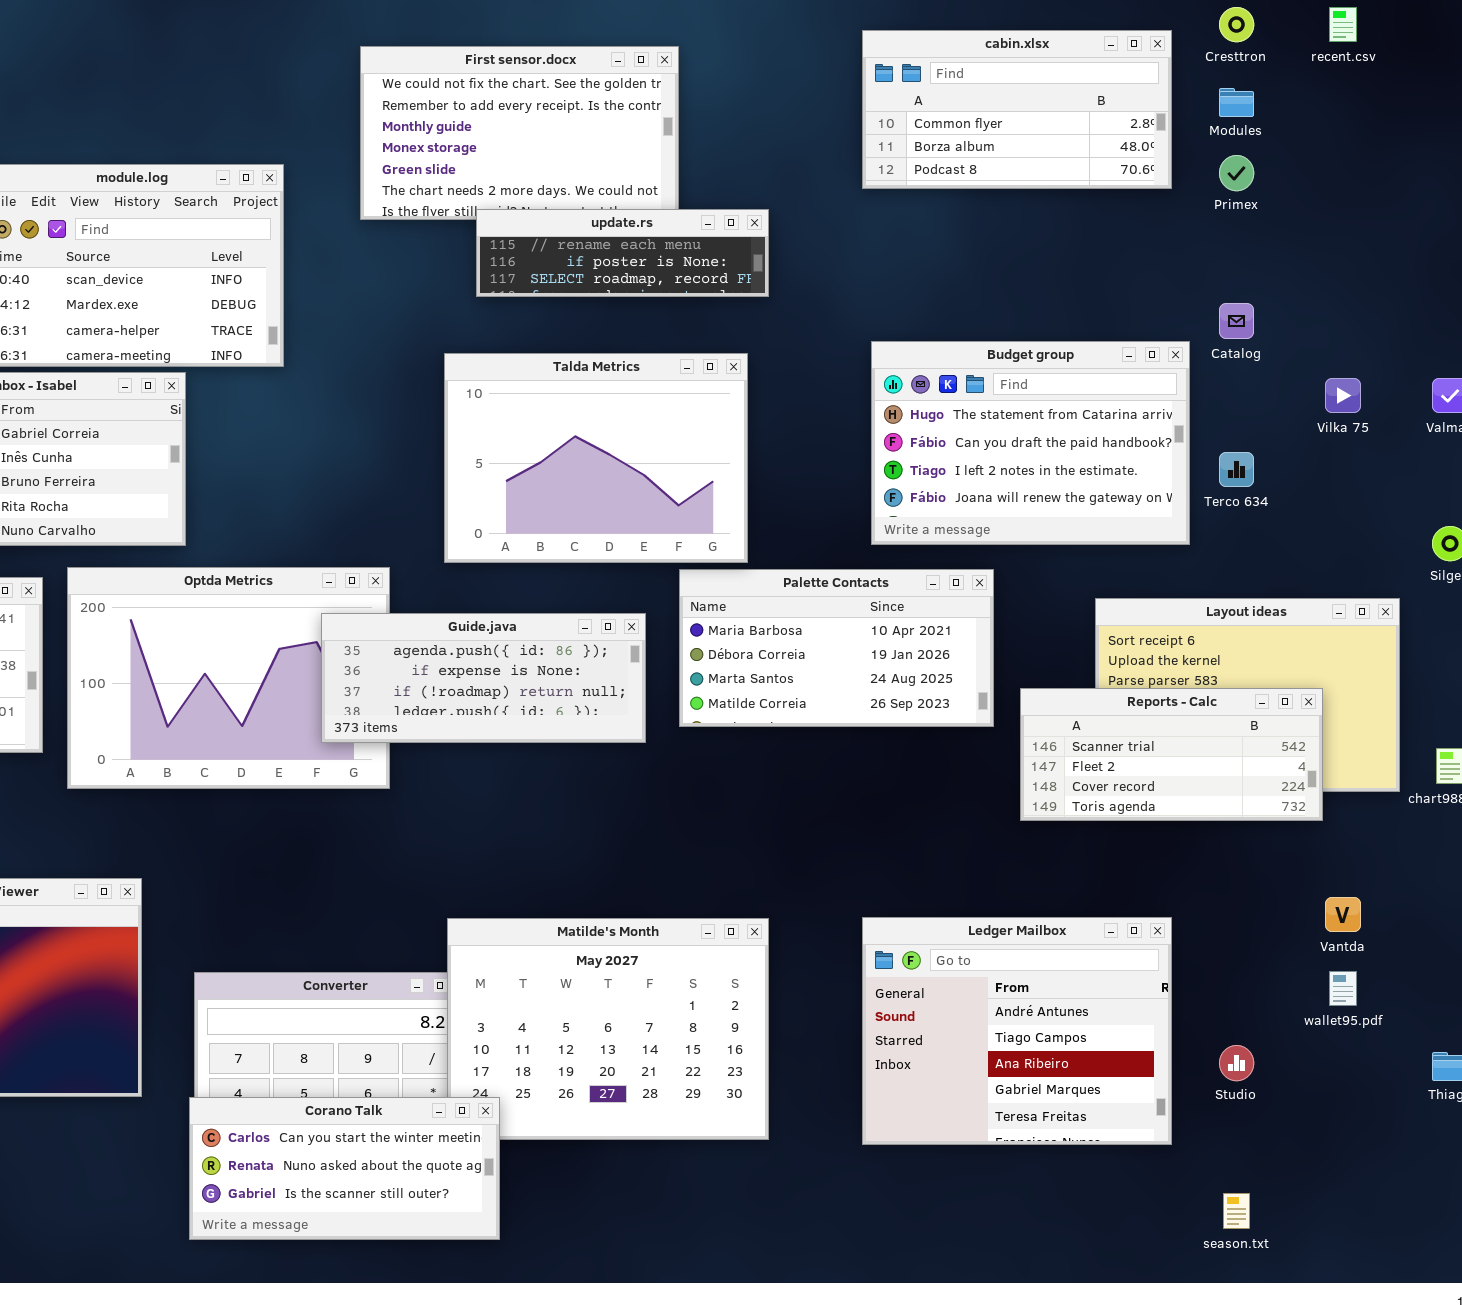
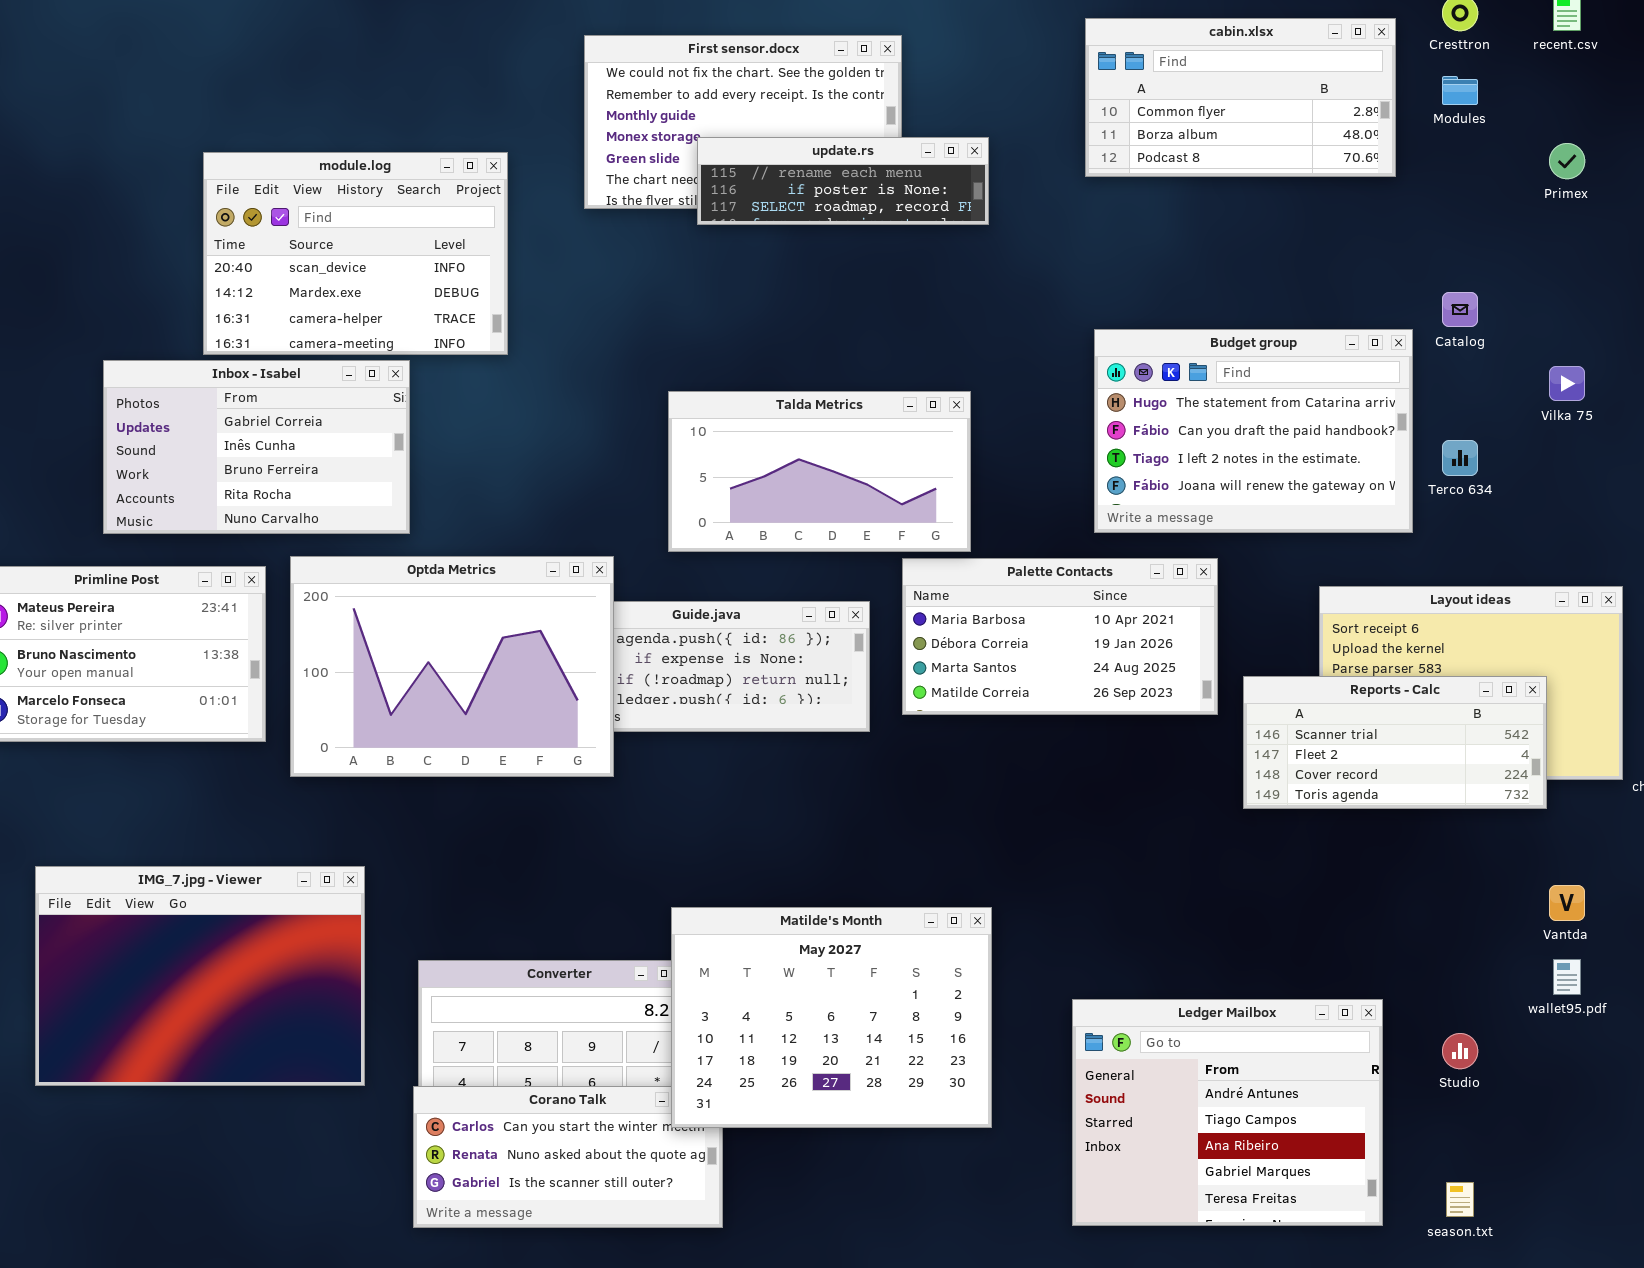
Primex: [1219,155,1254,191] -> [1549,143,1585,179], moved
update.rs: [476,209,769,297] -> [697,137,989,225], moved
Talda Metrics: [444,353,748,563] -> [668,391,971,552], resized
Optda Metrics: [67,567,390,789] -> [290,556,614,777], raised
Ledger Mailbox: [862,917,1172,1145] -> [1072,999,1383,1226], moved
Matilde's Month: [447,918,769,1140] -> [671,907,992,1128], raised

